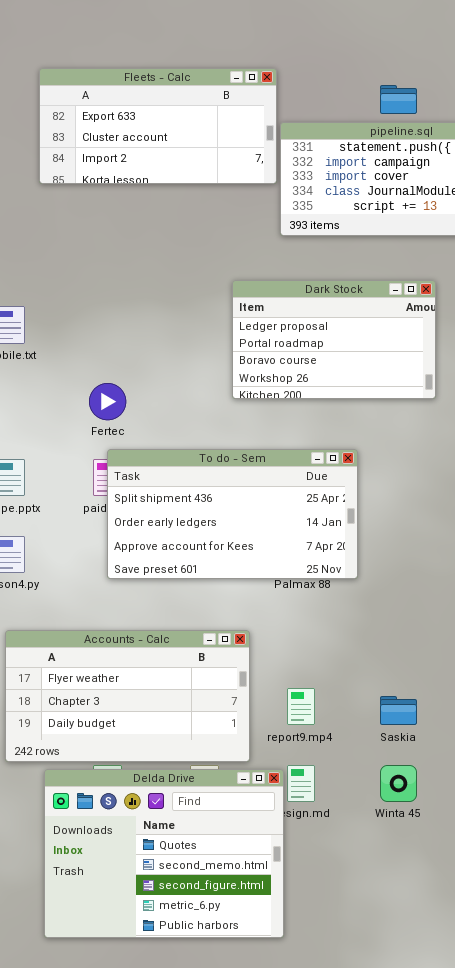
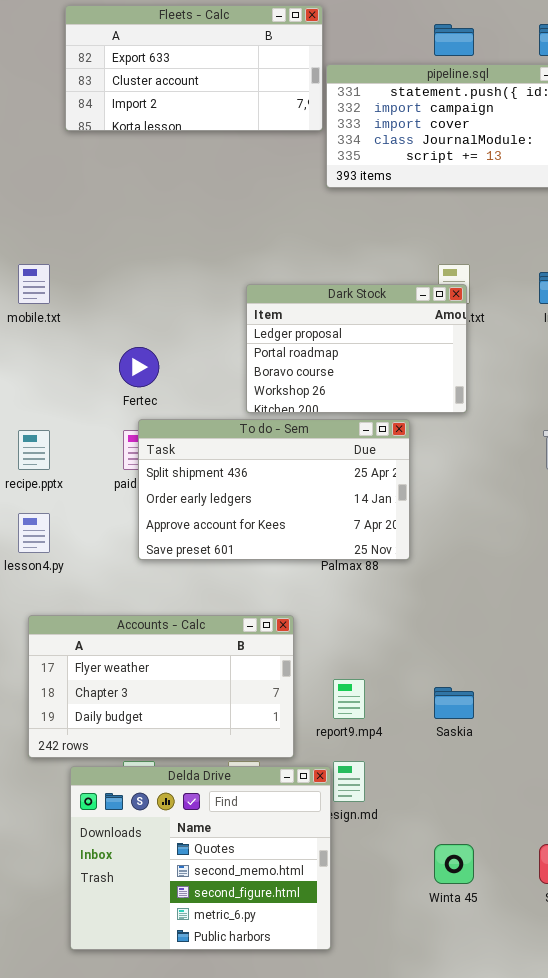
Dark Stock: [232,280,436,399] -> [246,284,467,413], moved
Winta 45: [380,765,417,802] -> [434,844,474,884], moved

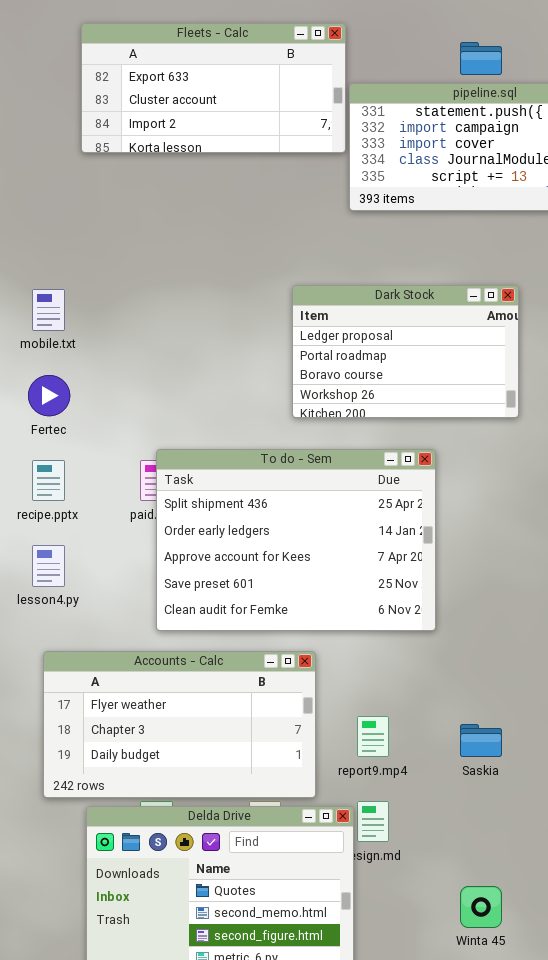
Dark Stock: [246,284,467,413] -> [292,285,519,418], moved
Fertec: [119,347,159,387] -> [28,375,70,416], moved
To do - Sem: [138,419,410,560] -> [156,449,436,631], resized

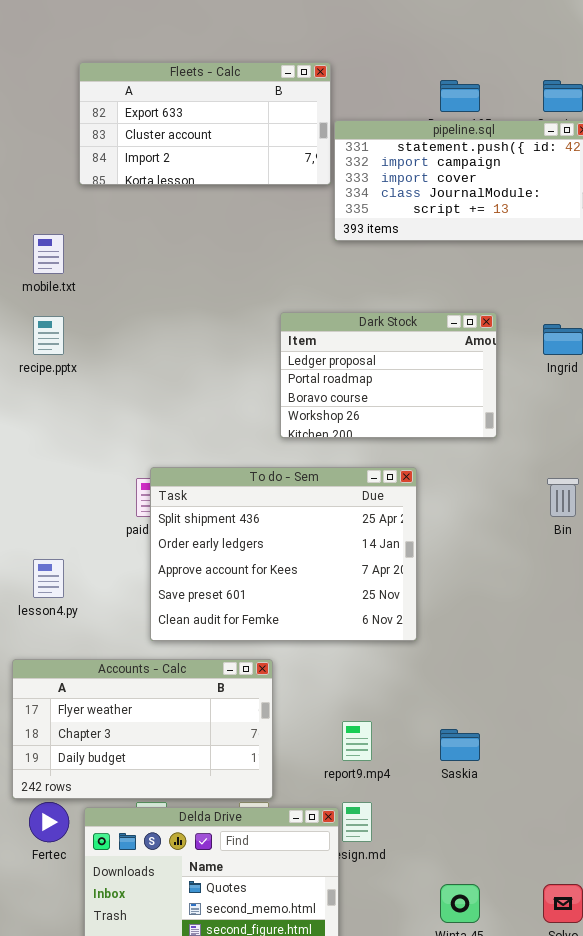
mobile.txt: [32,289,65,331] -> [33,234,64,274], moved
Fertec: [28,375,70,416] -> [29,802,69,842], moved
recipe.pptx: [32,460,65,501] -> [33,316,64,355], moved
Accounts - Calc: [43,651,316,798] -> [12,659,273,799], moved

